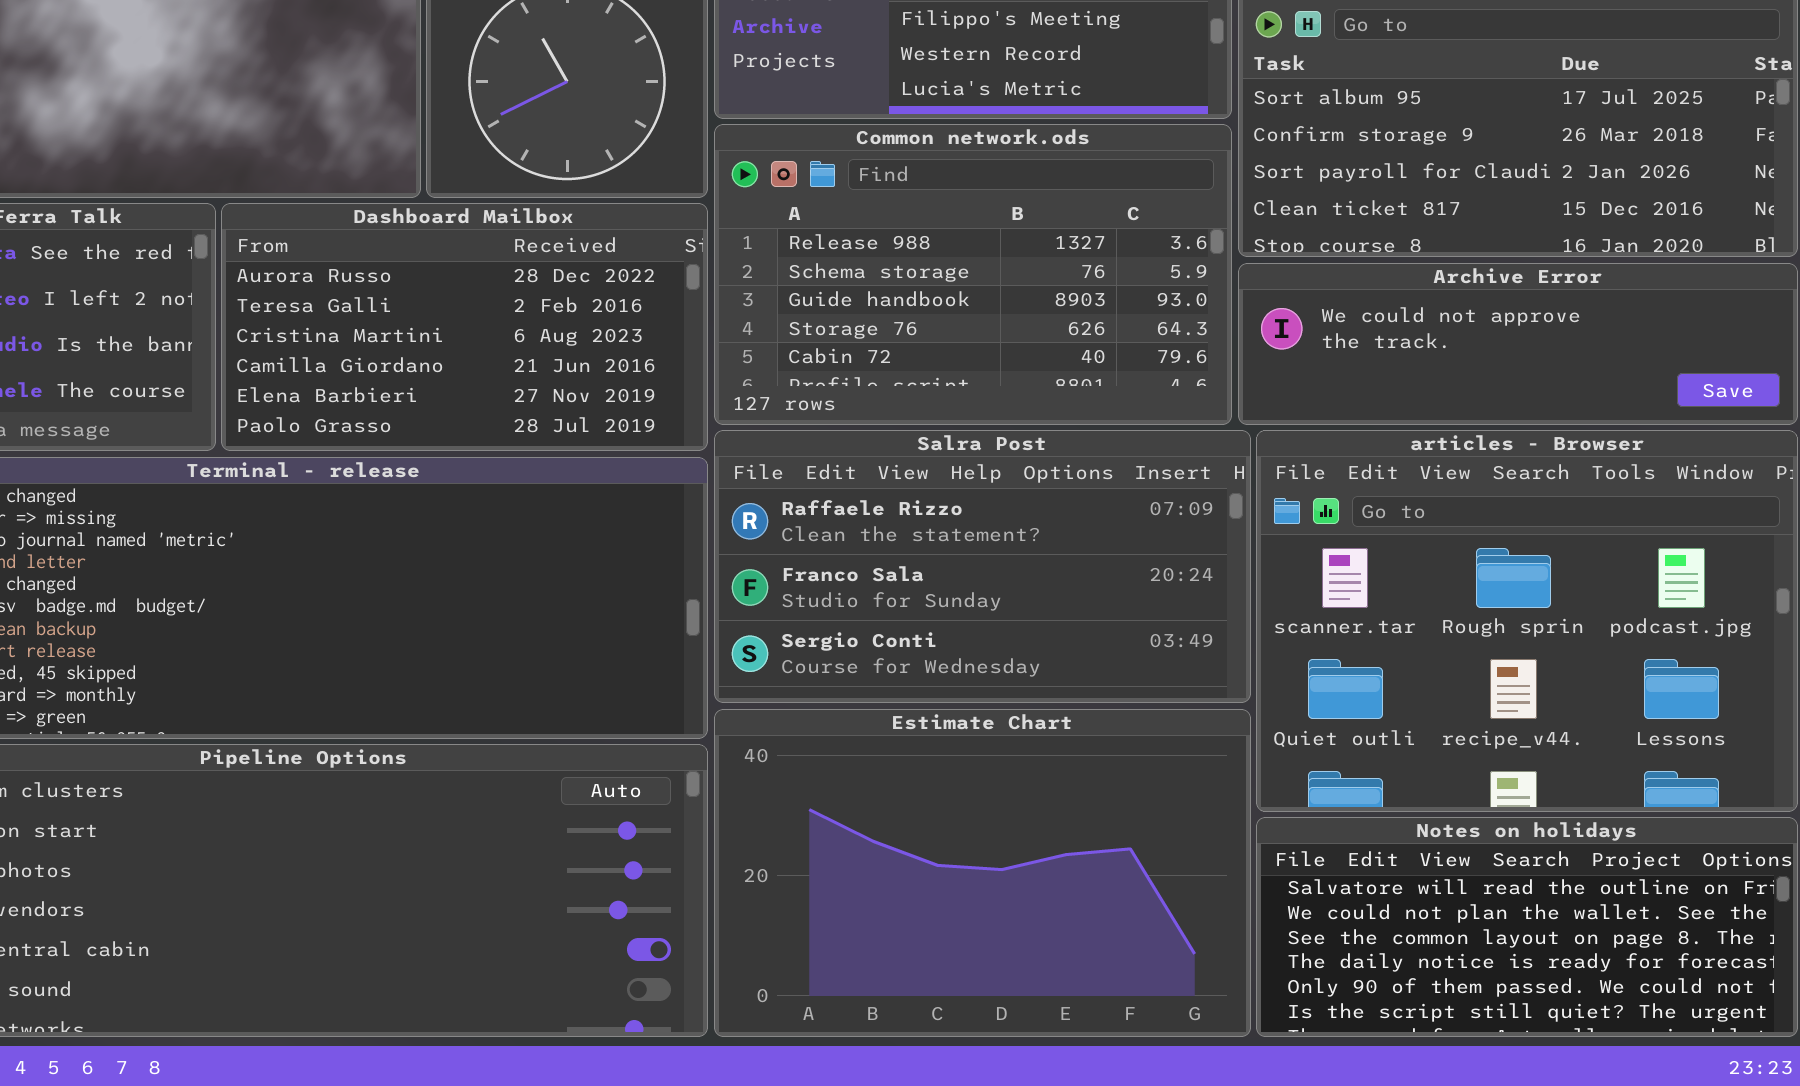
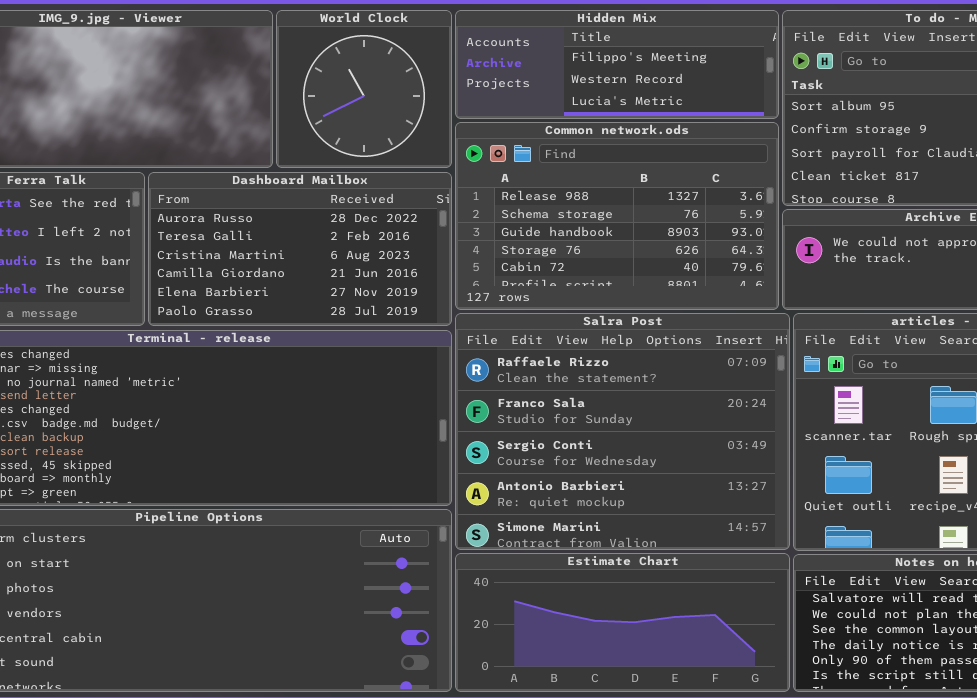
Salra Post: [714,430,1251,703] -> [455,313,790,550], resized
Estimate Chart: [714,709,1251,1037] -> [455,553,790,692], resized

